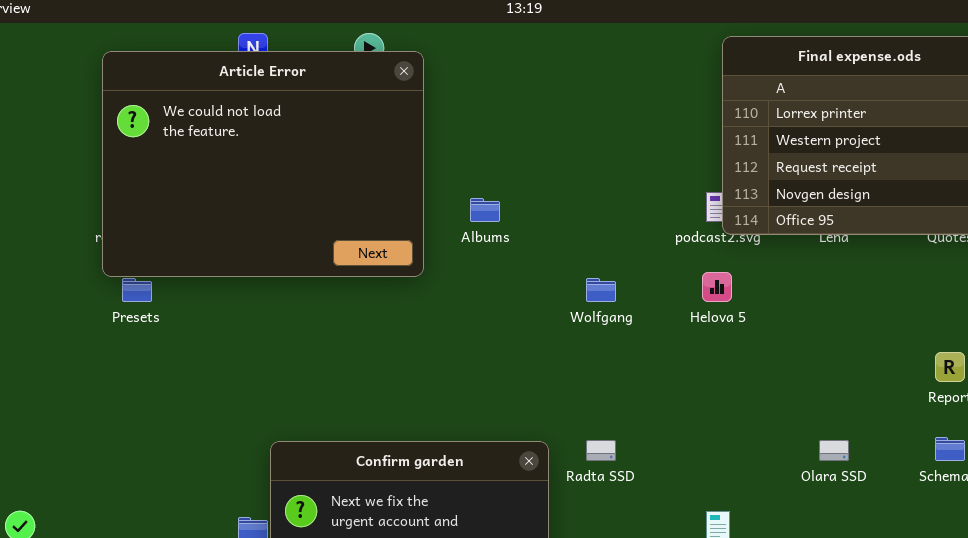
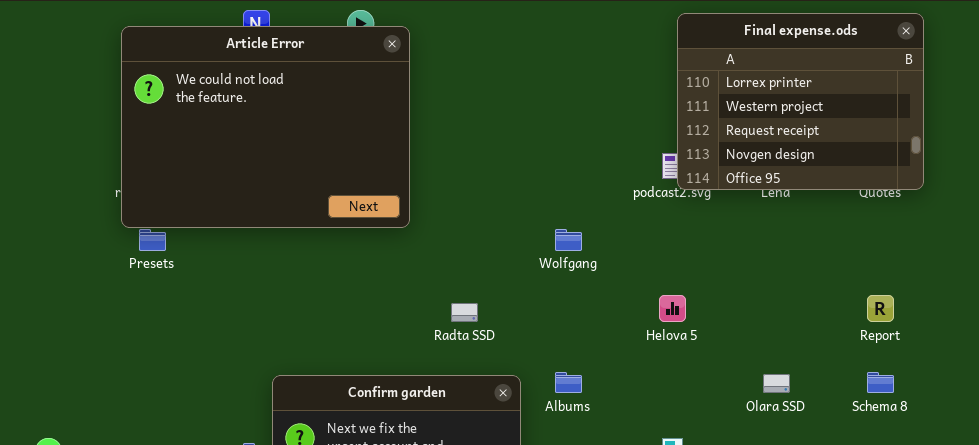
Albums: [470,198,500,222] -> [555,372,582,393], moved
Helova 5: [702,272,732,302] -> [659,295,686,322], moved
Radta SSD: [586,440,616,461] -> [451,303,478,322], moved

